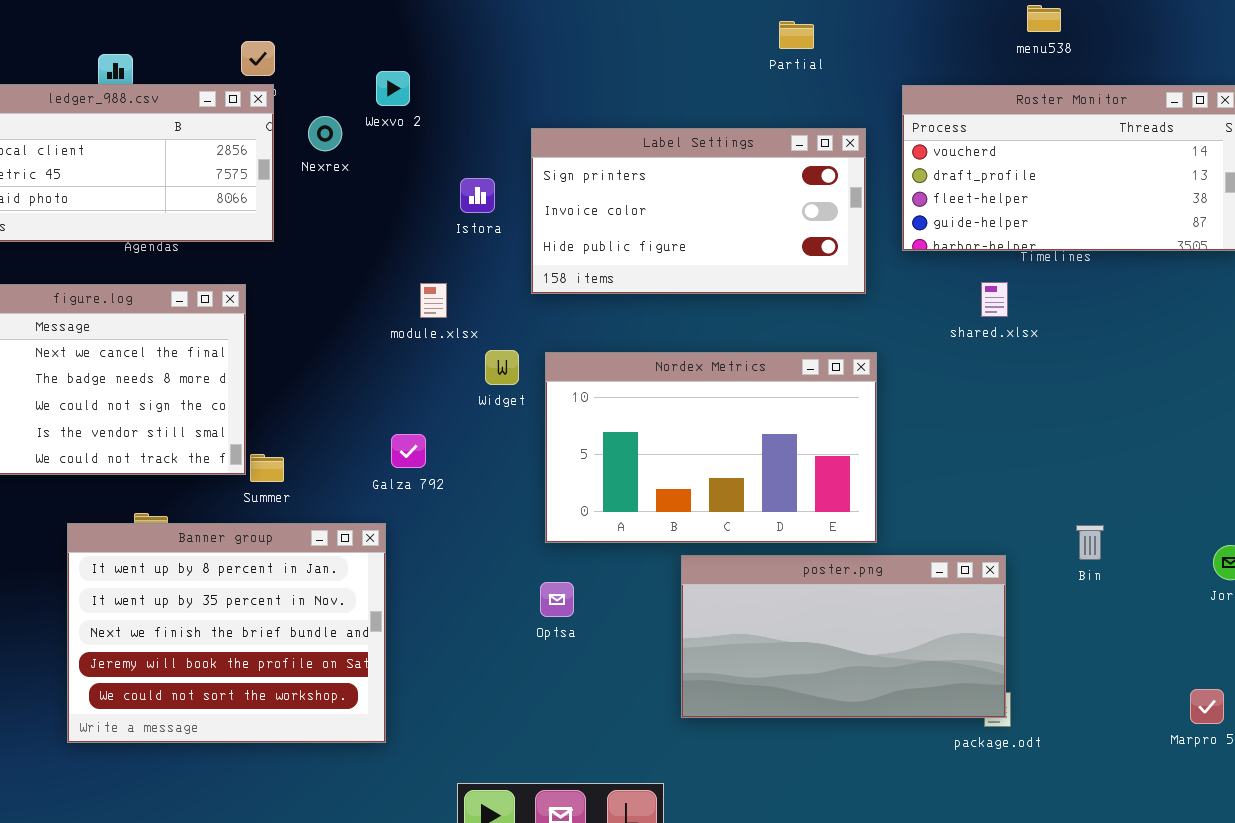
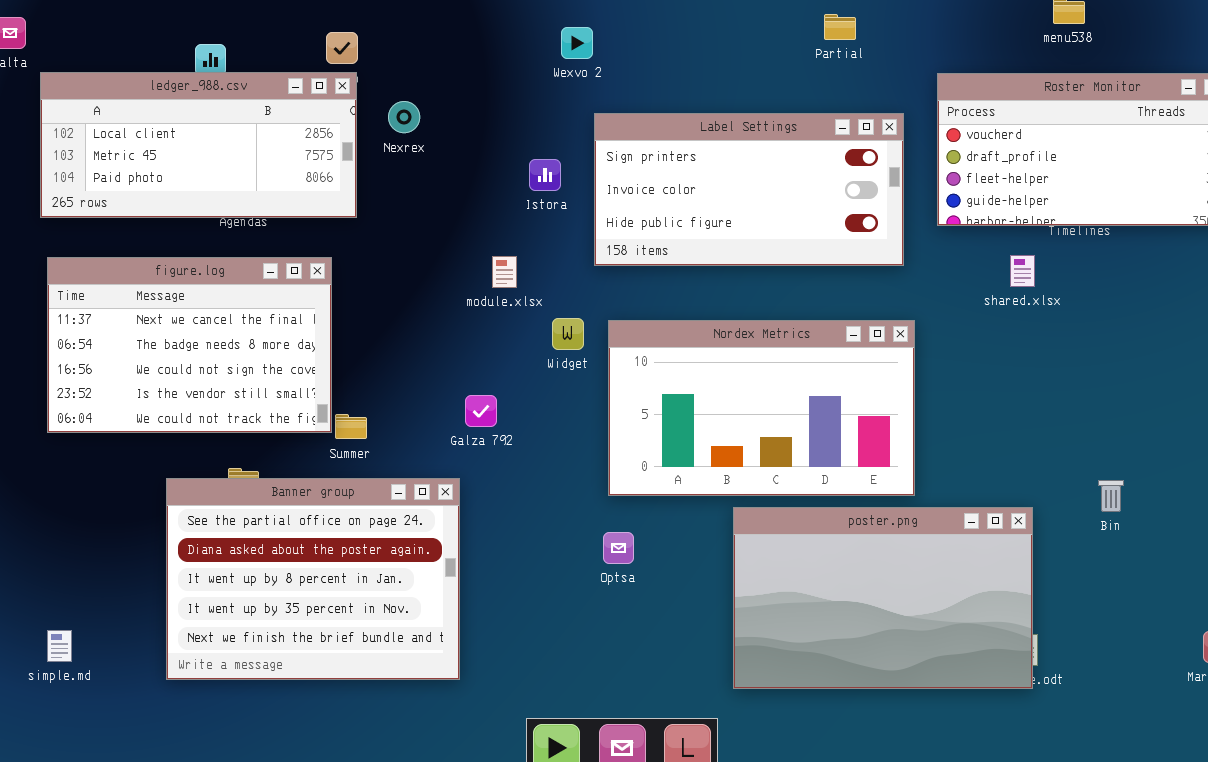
Wexvo 2: [376,71,410,106] -> [561,27,593,59], moved
Banner group: [67,523,386,743] -> [166,478,460,680], scrolled up 2 rows
poster.png: [681,555,1006,718] -> [733,507,1033,689], resized

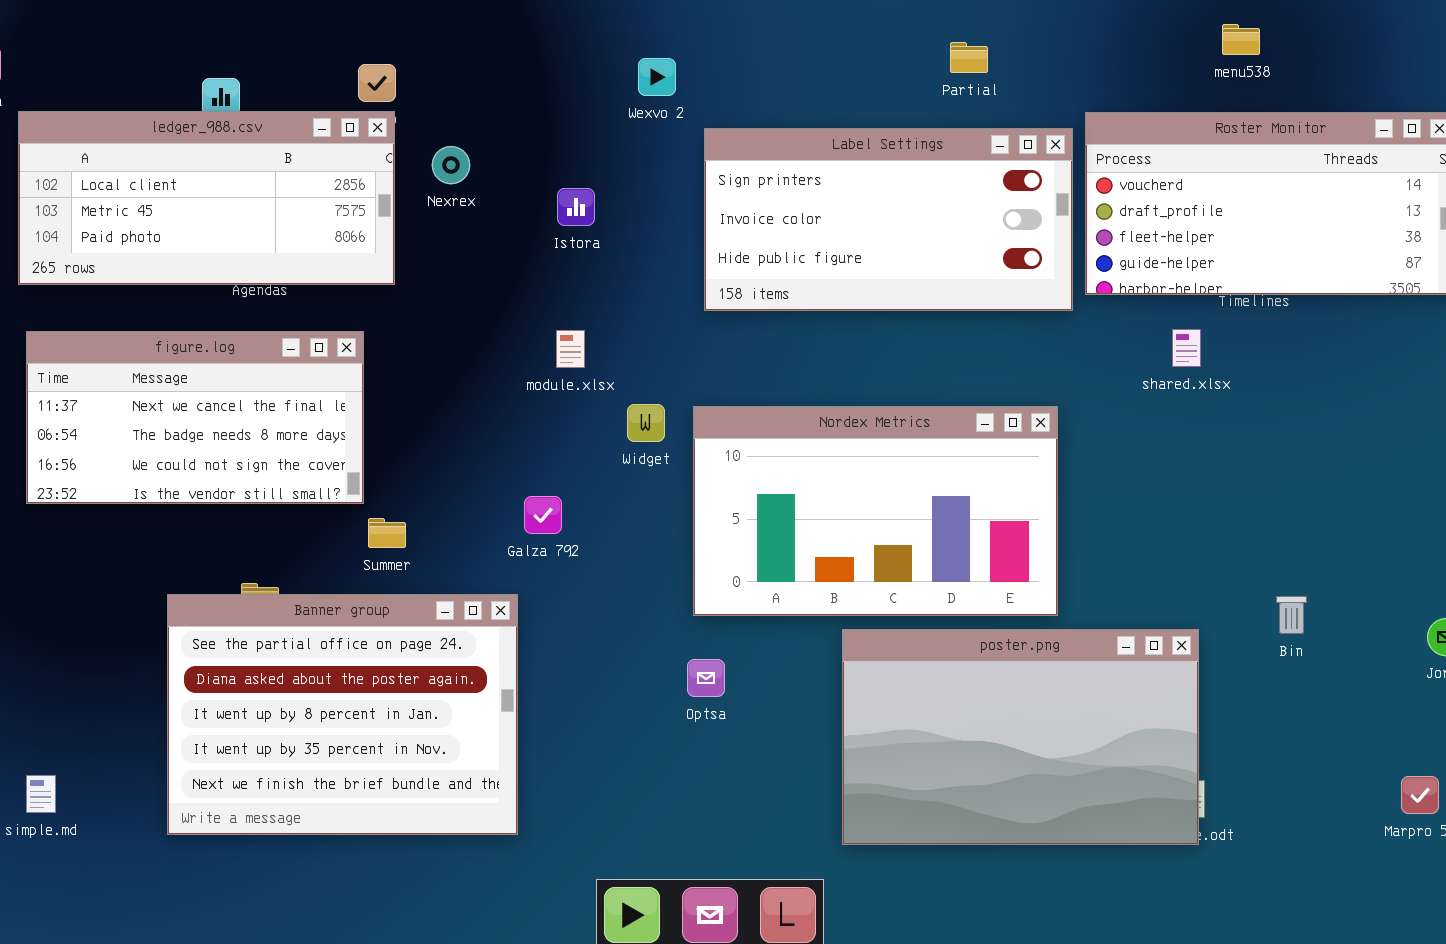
Label Settings: [594,113,904,266] -> [704,128,1073,311], moved
Istora: [529,159,561,191] -> [557,188,595,226], moved
figure.log: [47,257,332,433] -> [26,331,364,504], resized

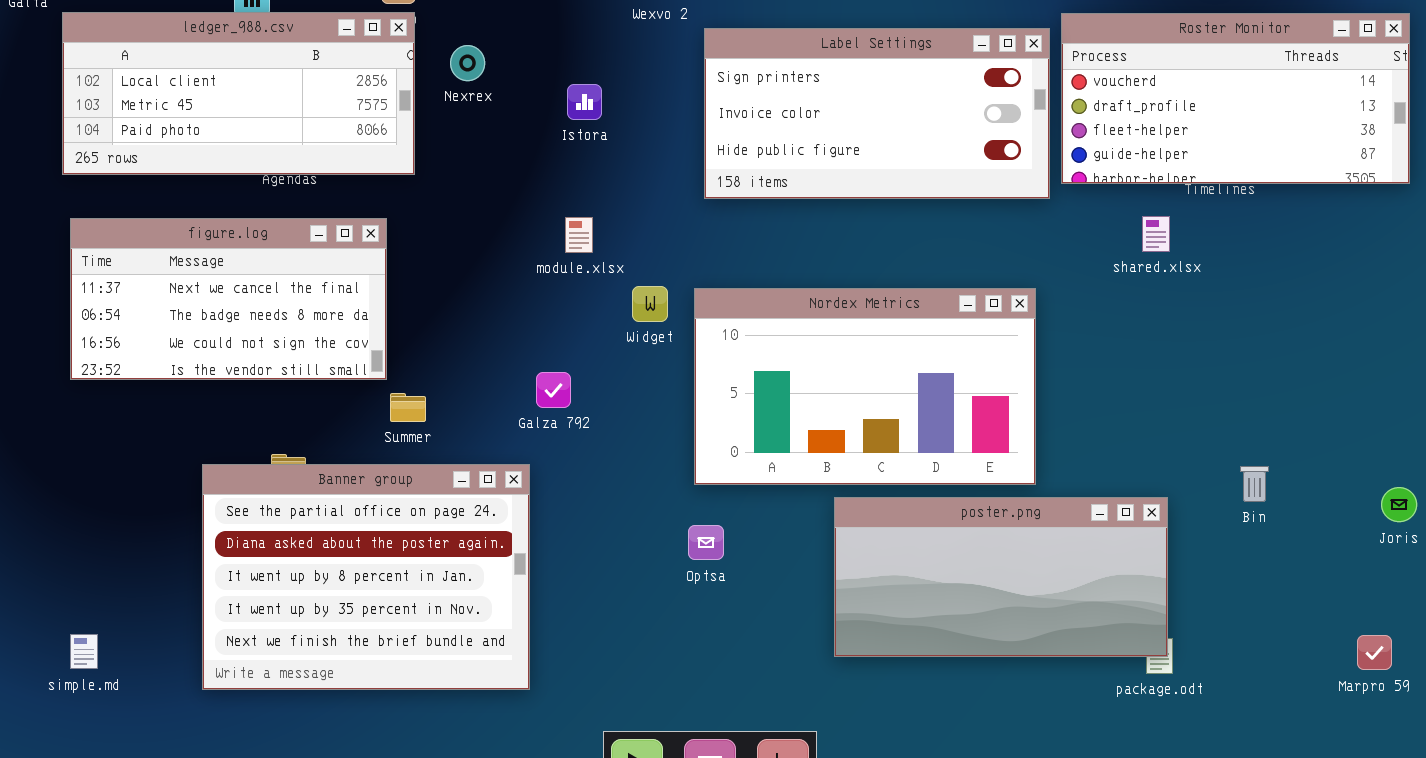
poster.png: [842,629,1199,845] -> [834,497,1168,657], resized

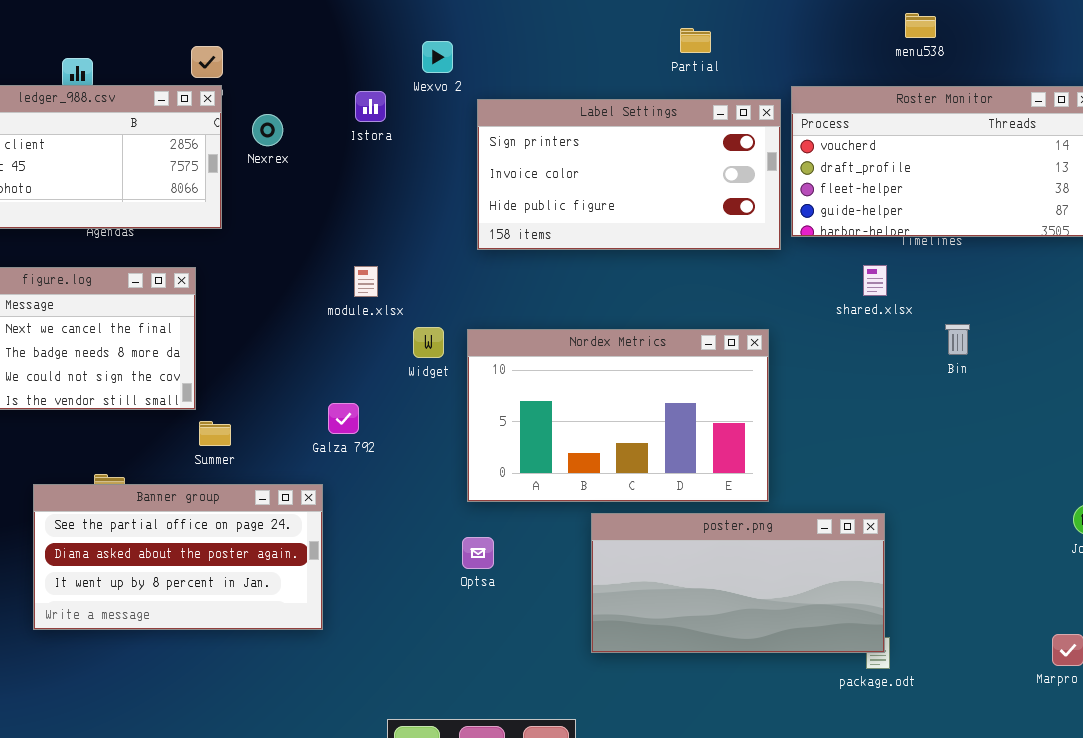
Istora: [567,84,602,120] -> [355,91,386,122], moved
Banner group: [202,464,530,690] -> [33,484,323,630], resized
Bin: [1240,466,1269,502] -> [945,324,970,355], moved

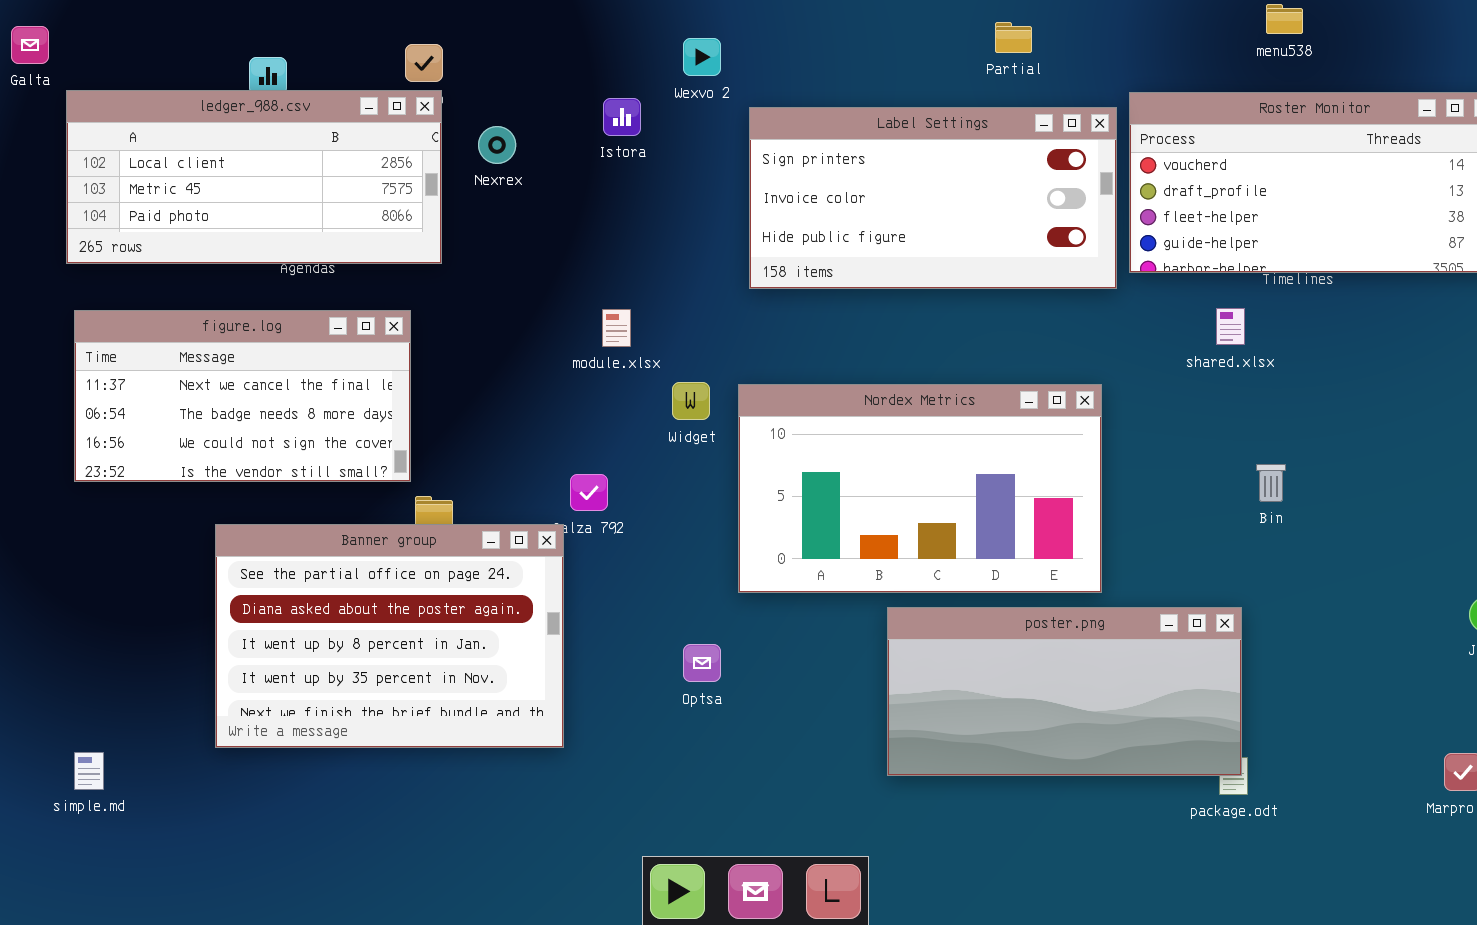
Bin: [945,324,970,355] -> [1256,464,1286,502], moved
Banner group: [33,484,323,630] -> [215,524,564,748], resized
Optsa: [462,537,494,569] -> [683,644,721,682], moved

